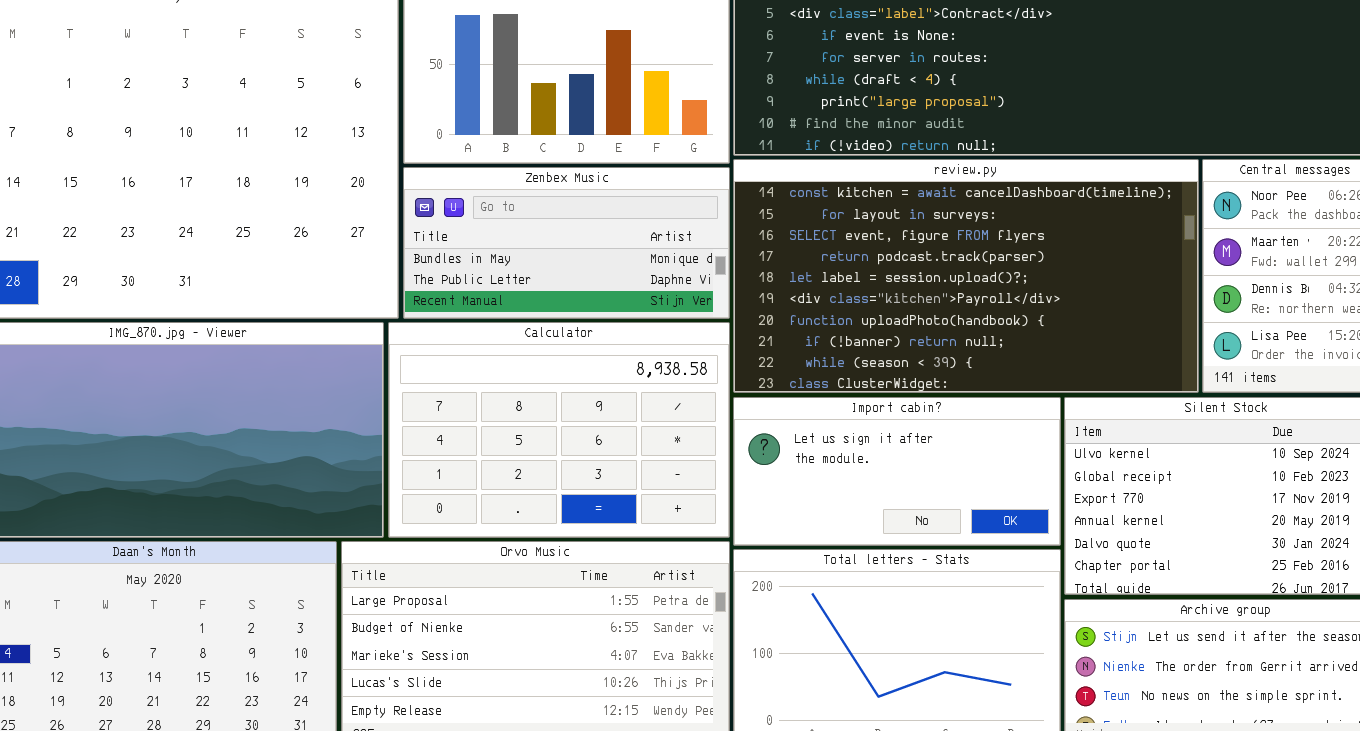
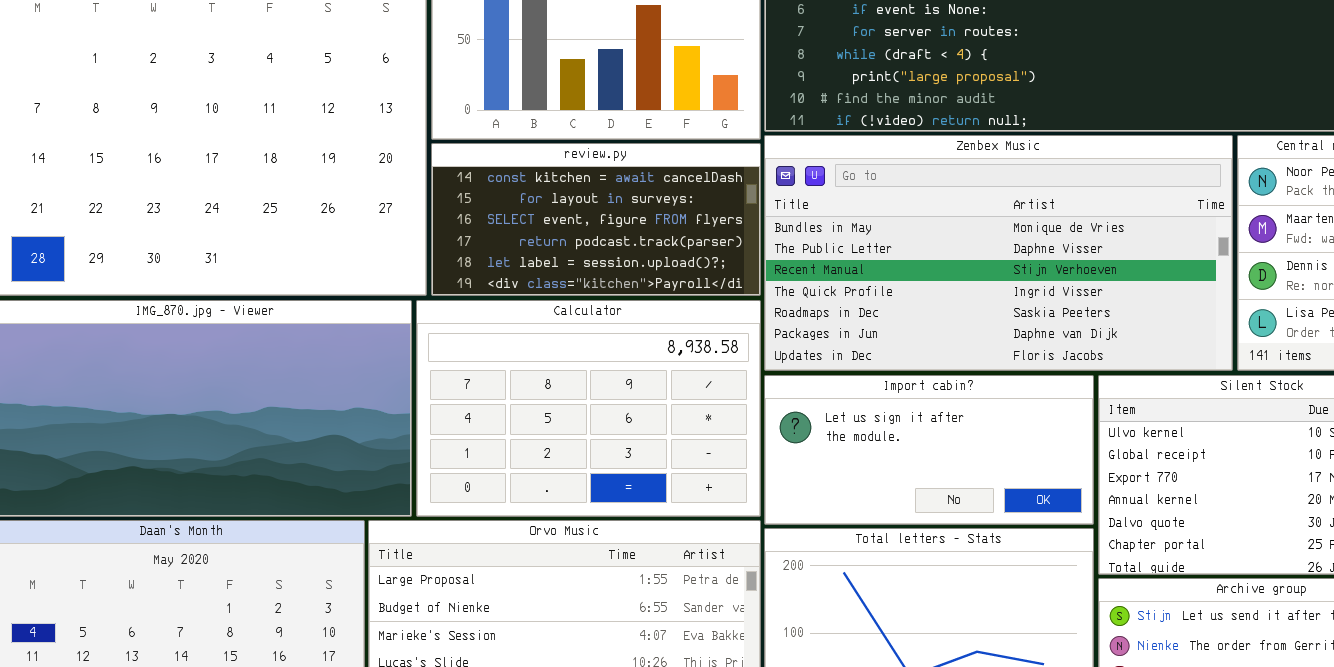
review.py: [733,159,1199,393] -> [431,143,761,296], moved, resized
Zenbex Music: [403,167,730,319] -> [764,135,1233,371], moved, resized

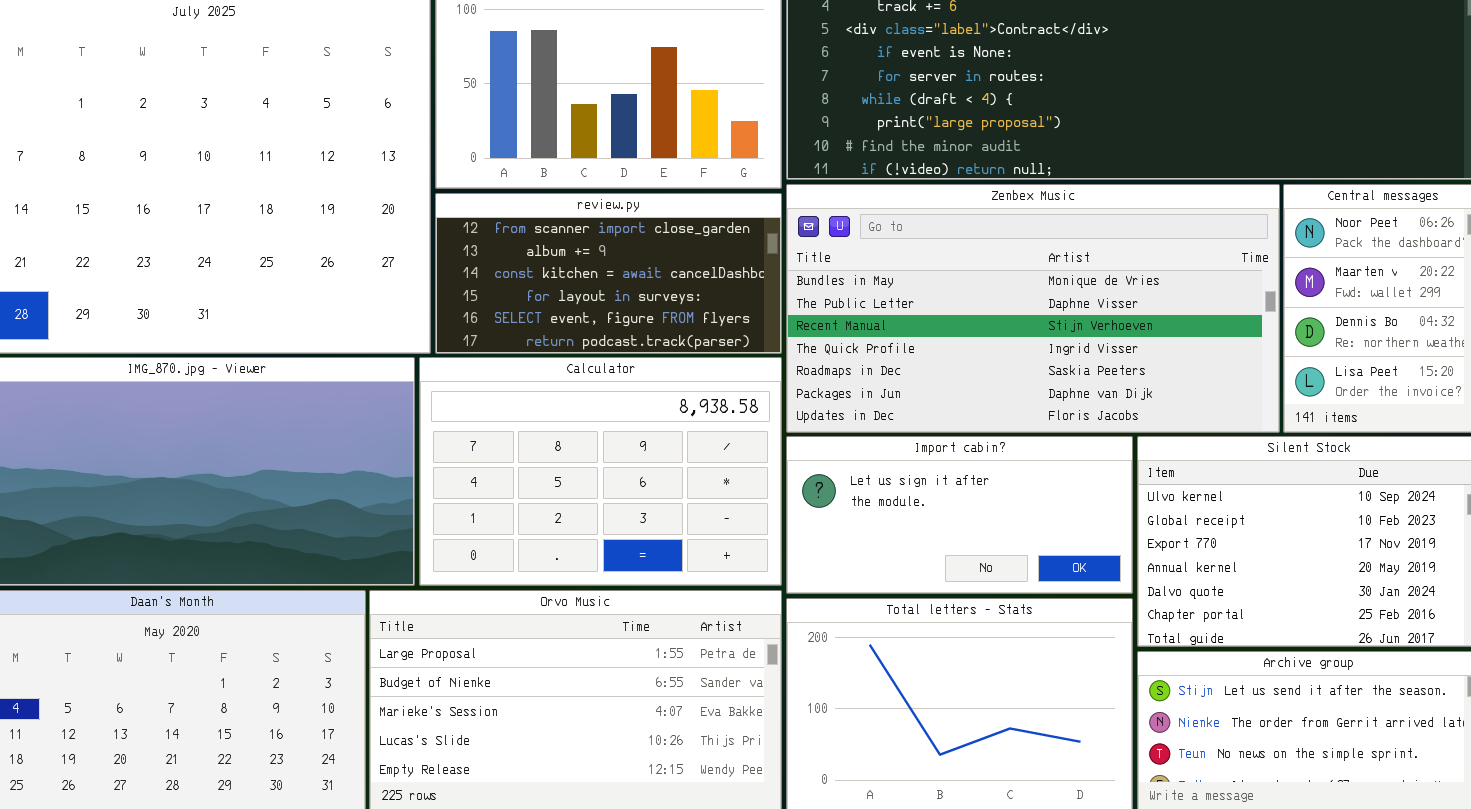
review.py: [431,143,761,296] -> [435,193,782,354], scrolled up 2 rows

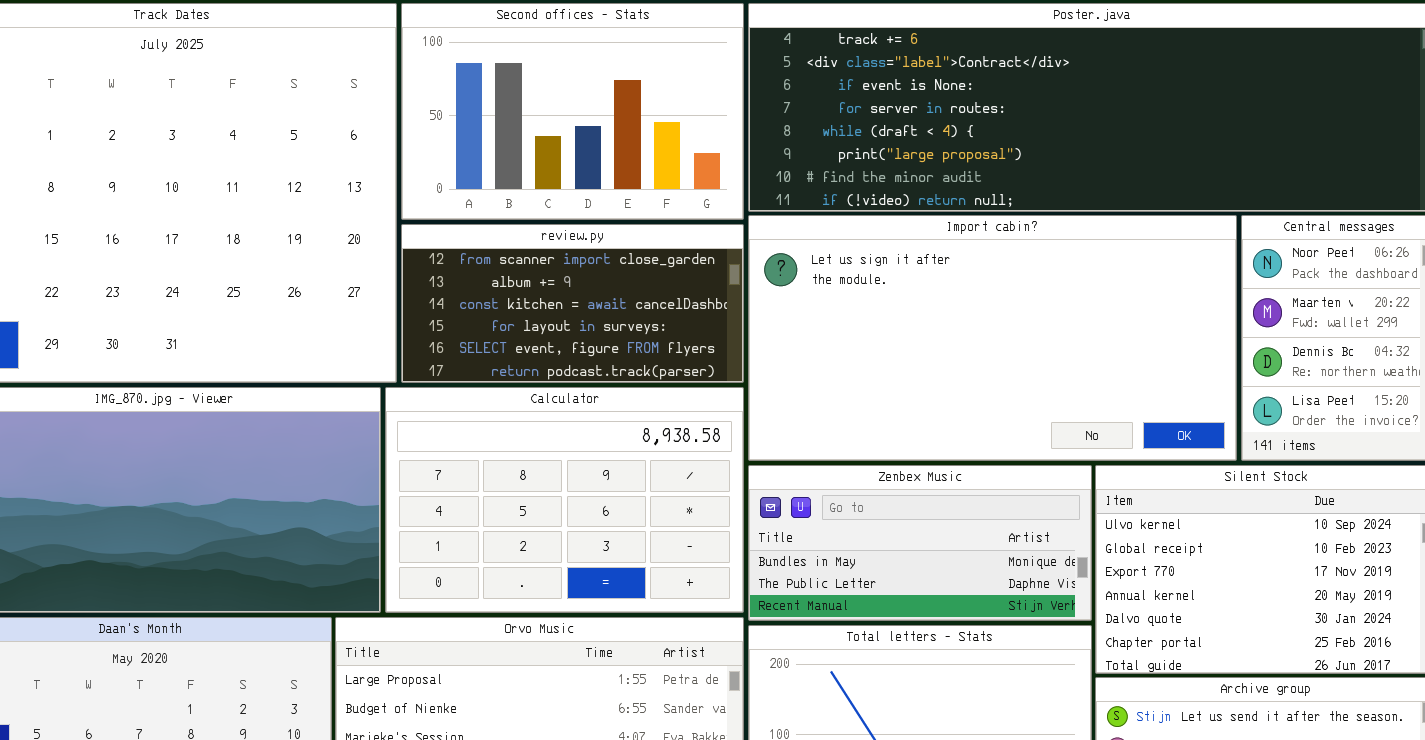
Zenbex Music: [786,184,1280,433] -> [748,465,1092,621], moved, resized
Import cabin?: [786,436,1133,594] -> [748,215,1237,461], moved, resized

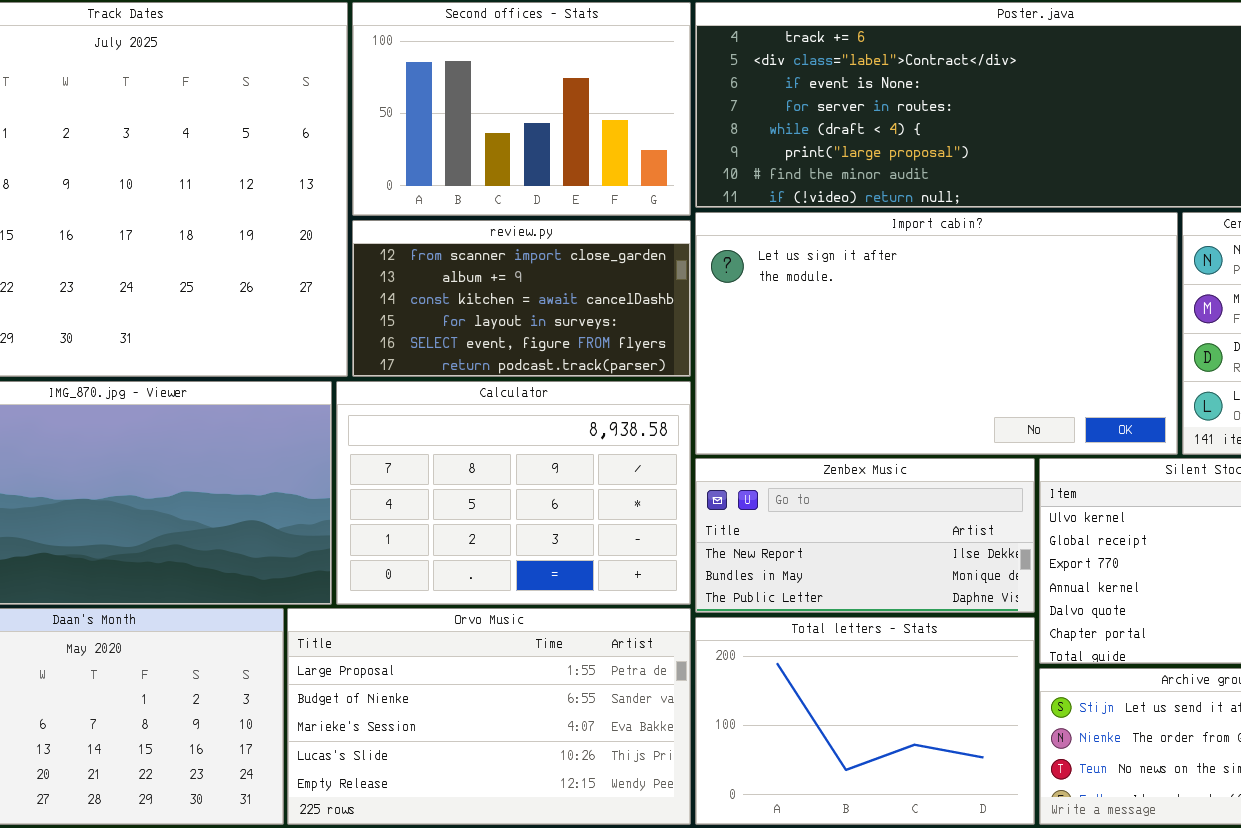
Zenbex Music: [748,465,1092,621] -> [695,458,1035,613], scrolled up 1 row

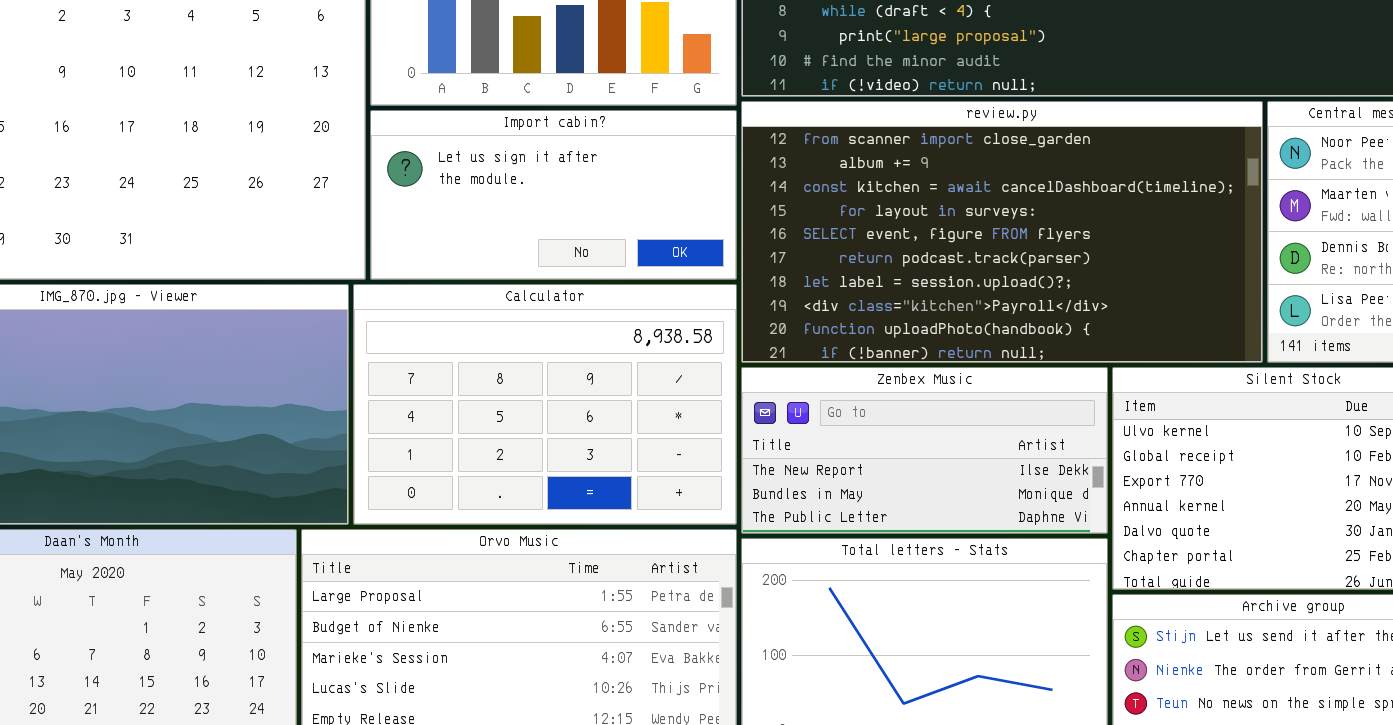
Import cabin?: [695,212,1178,455] -> [370,110,737,280], moved, resized
review.py: [352,220,691,377] -> [741,101,1263,363], moved, resized

